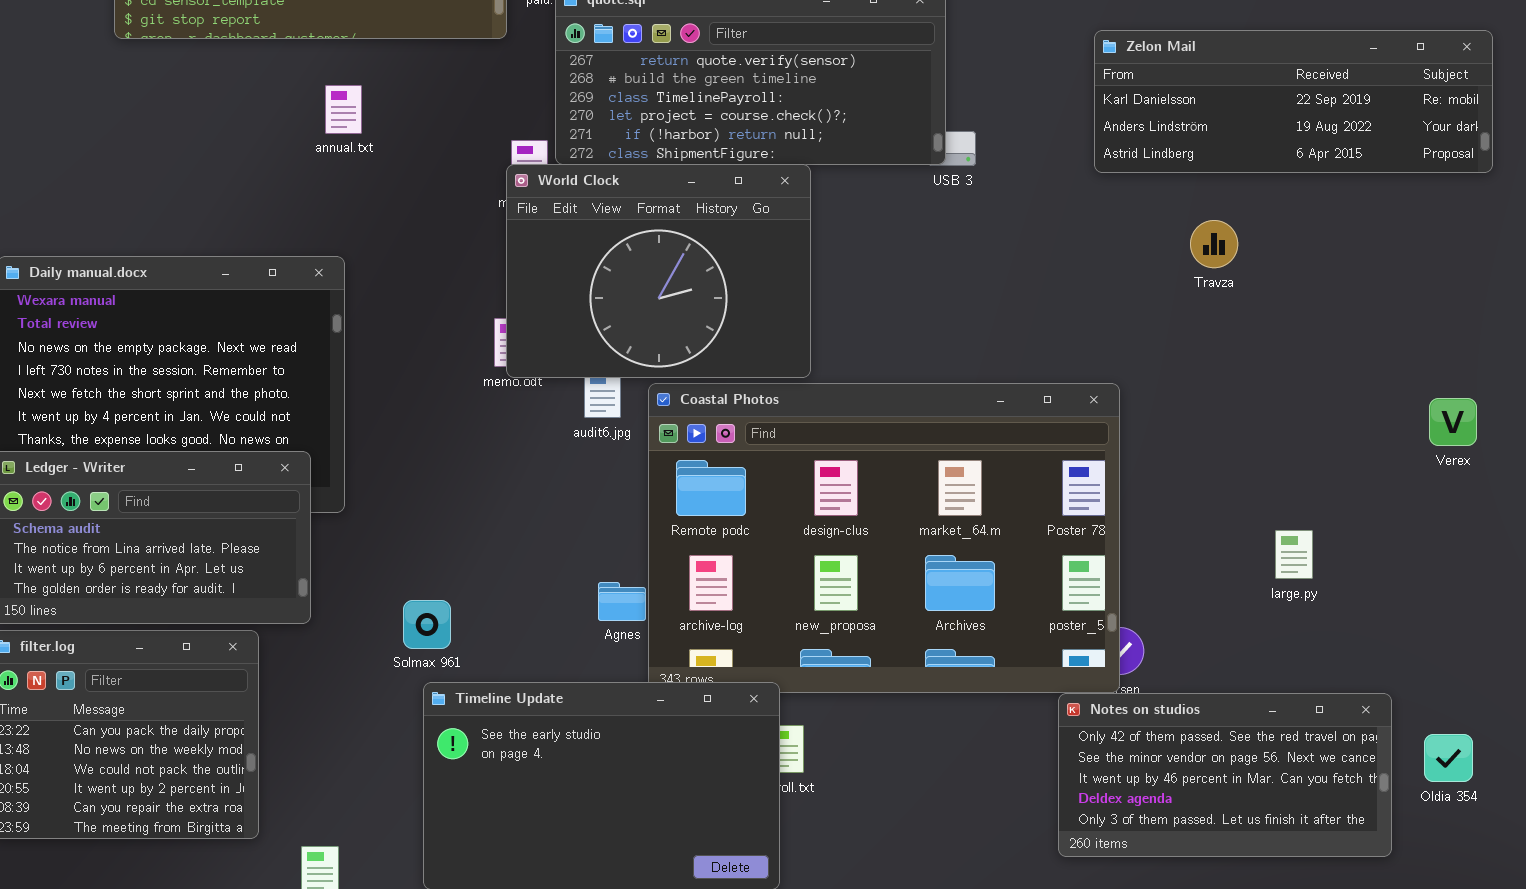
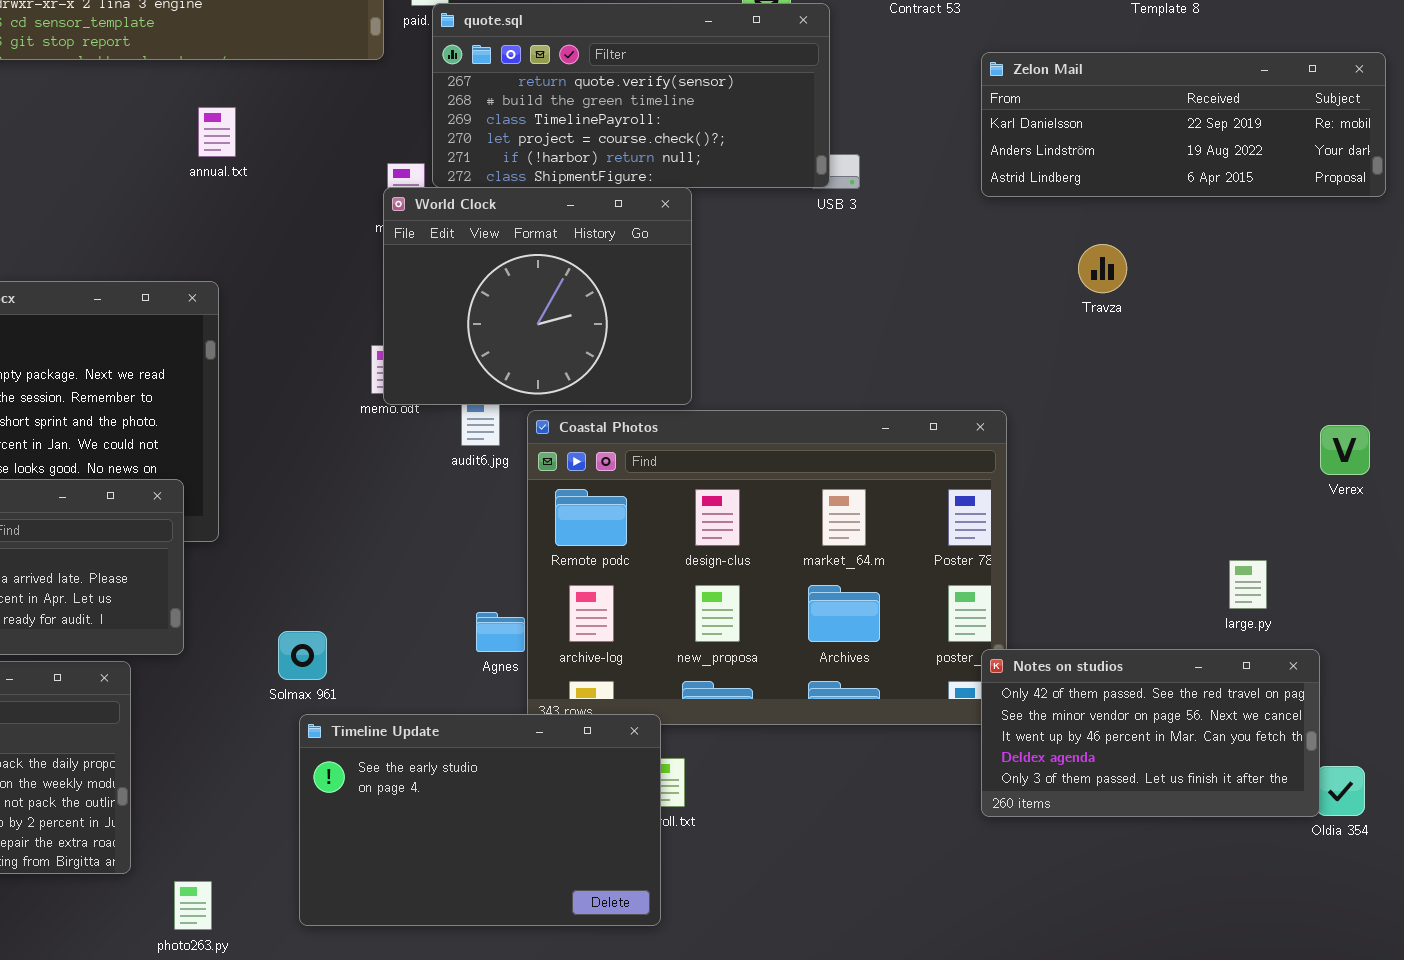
large.py: [1275,530,1313,579] -> [1229,560,1267,609], moved
Notes on studios: [1058,693,1392,857] -> [981,649,1320,817], moved

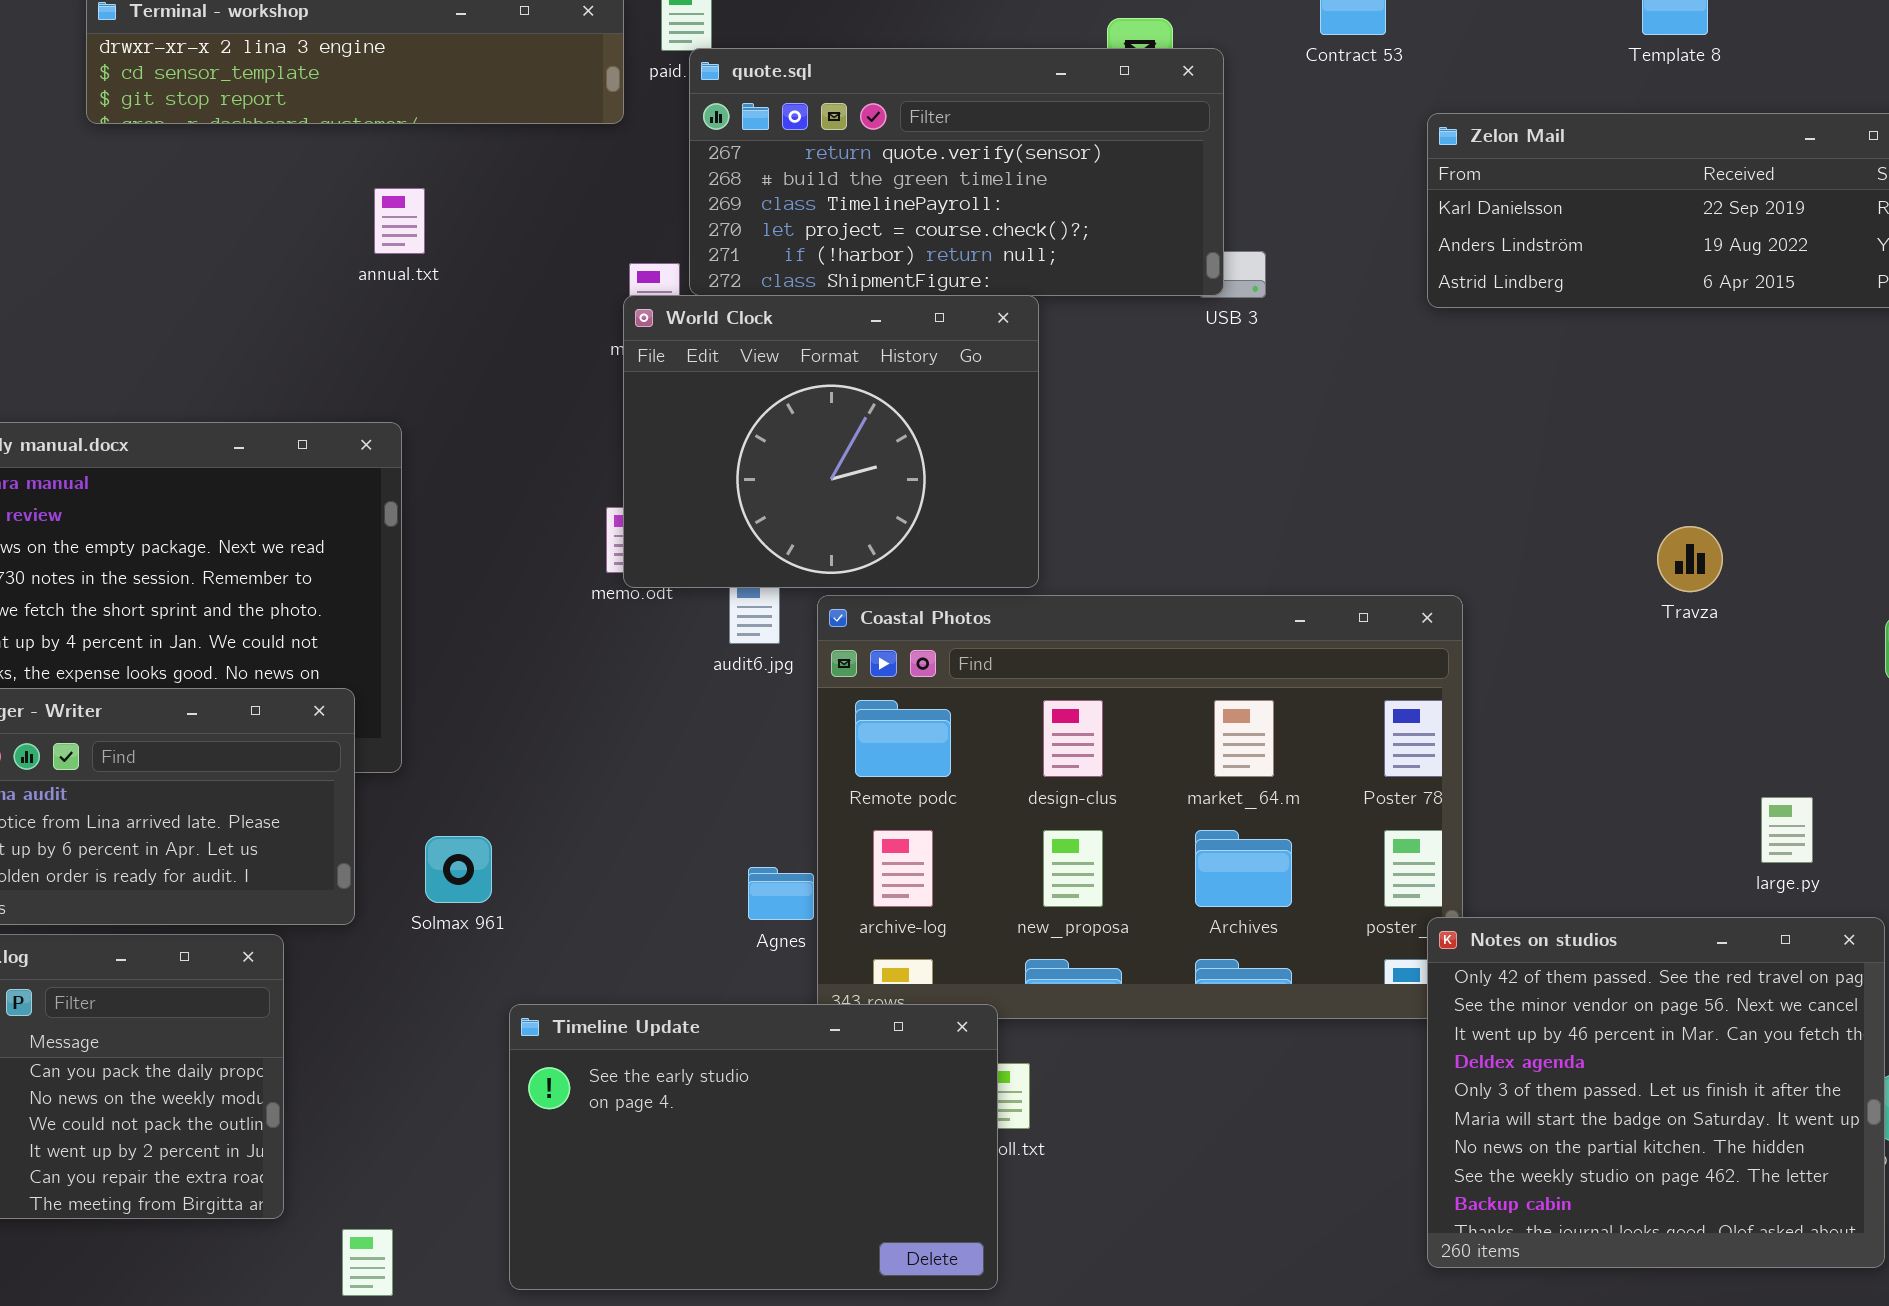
Travza: [1078,244,1127,293] -> [1657,526,1723,592], moved
Solmax 961: [278,631,327,680] -> [425,836,492,903], moved
Notes on studios: [981,649,1320,817] -> [1427,917,1885,1268], resized

